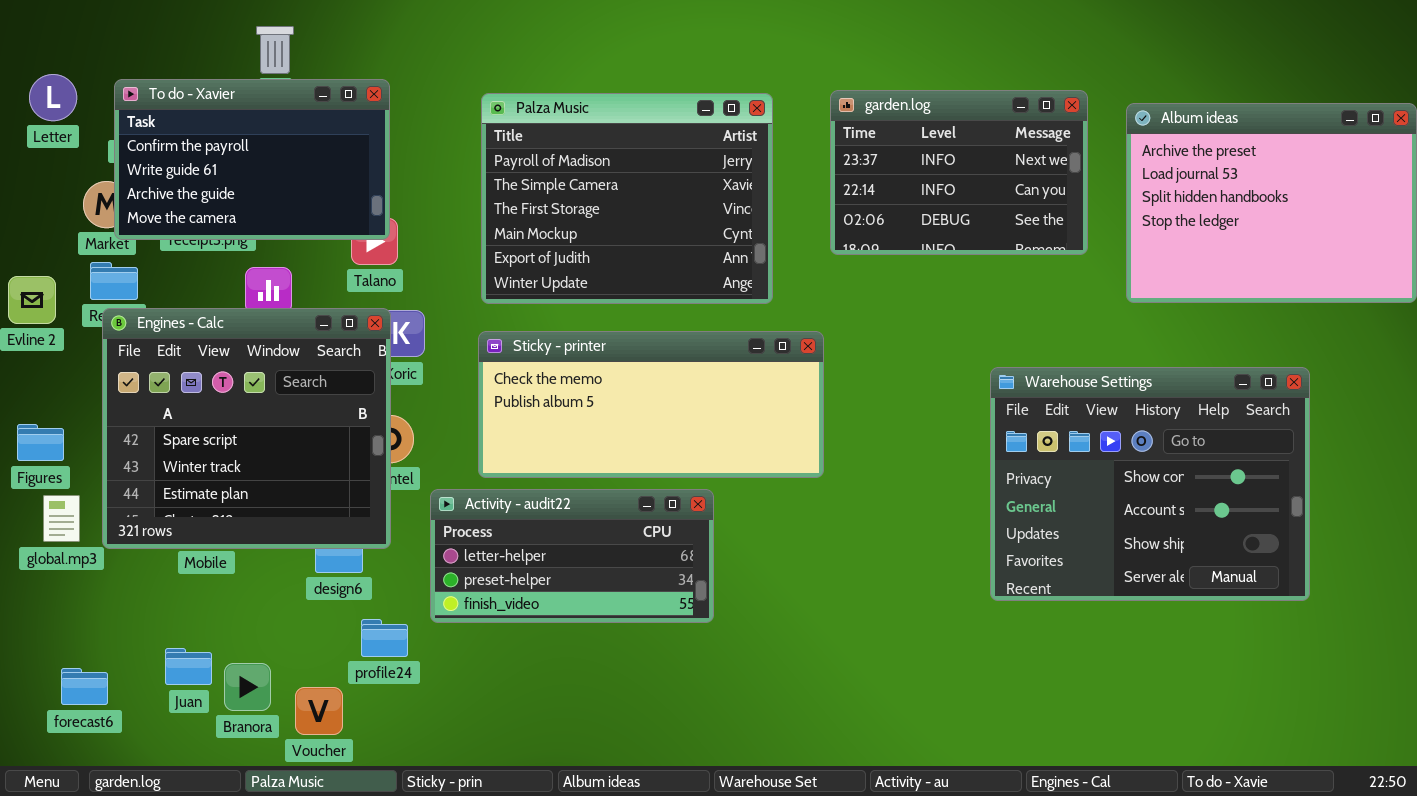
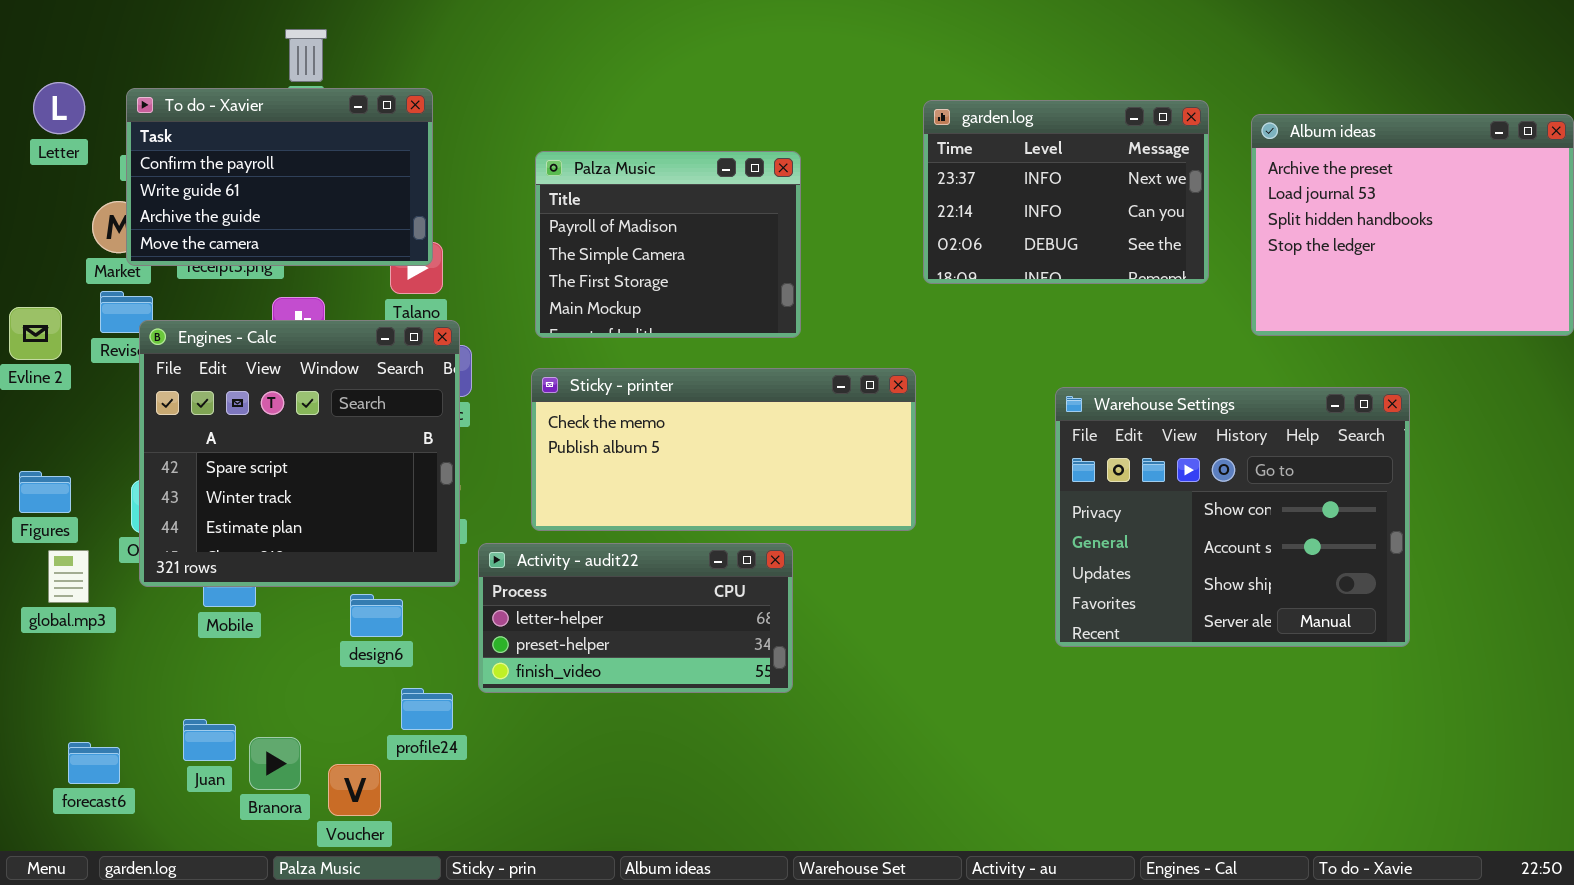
Palza Music: [481,93,773,304] -> [535,151,801,338], resized
Engines - Calc: [102,308,391,549] -> [139,320,460,587], moved
Warehouse Settings: [990,367,1310,601] -> [1055,387,1410,647], moved

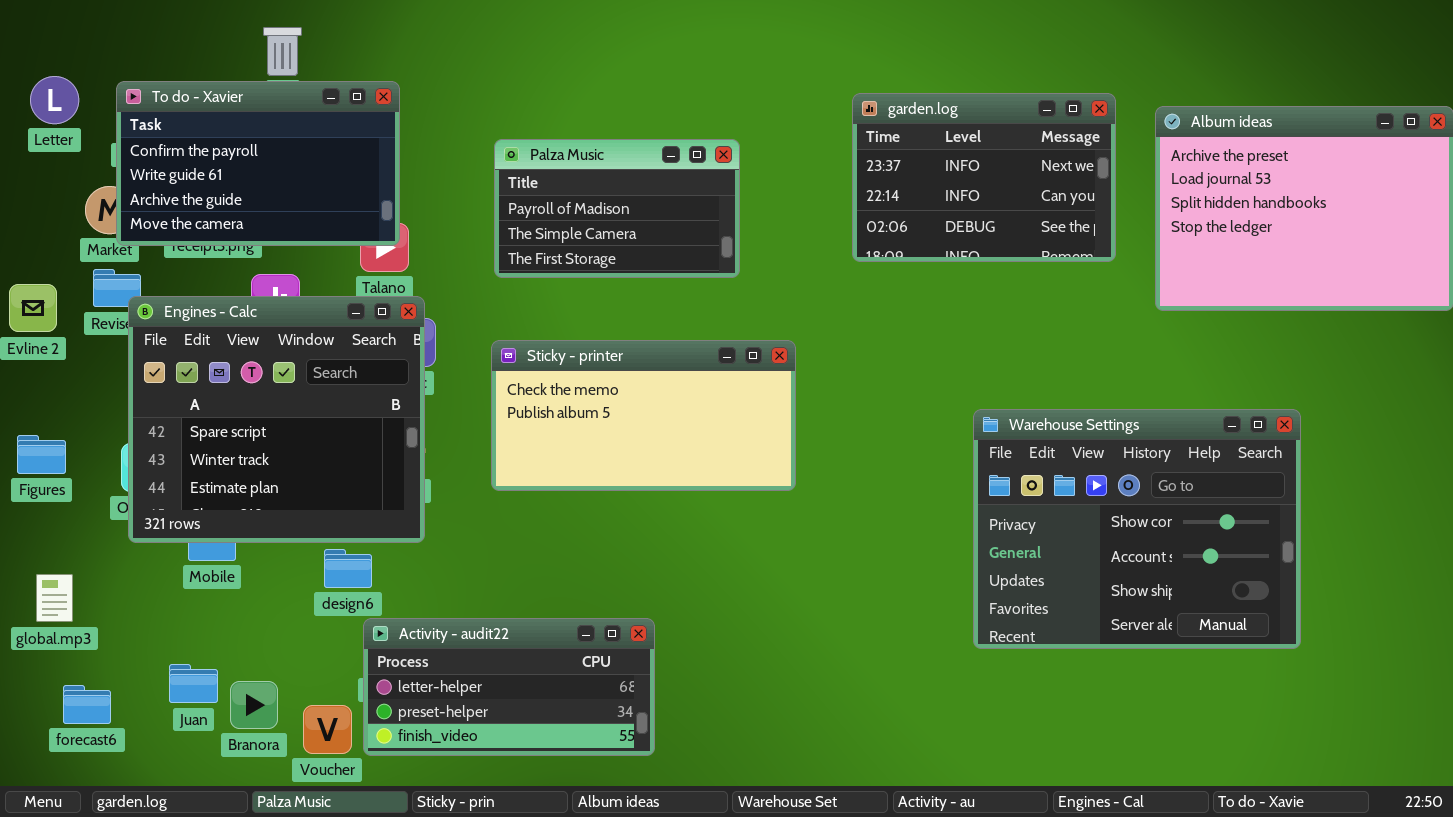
Palza Music: [535,151,801,338] -> [494,139,740,278], resized
Sticky - printer: [531,368,916,531] -> [491,340,796,491], resized
Warehouse Settings: [1055,387,1410,647] -> [973,409,1301,649], moved
Activity - audit22: [478,543,793,693] -> [363,618,655,756], moved
global.mp3: [48,550,89,603] -> [36,574,73,622], moved

